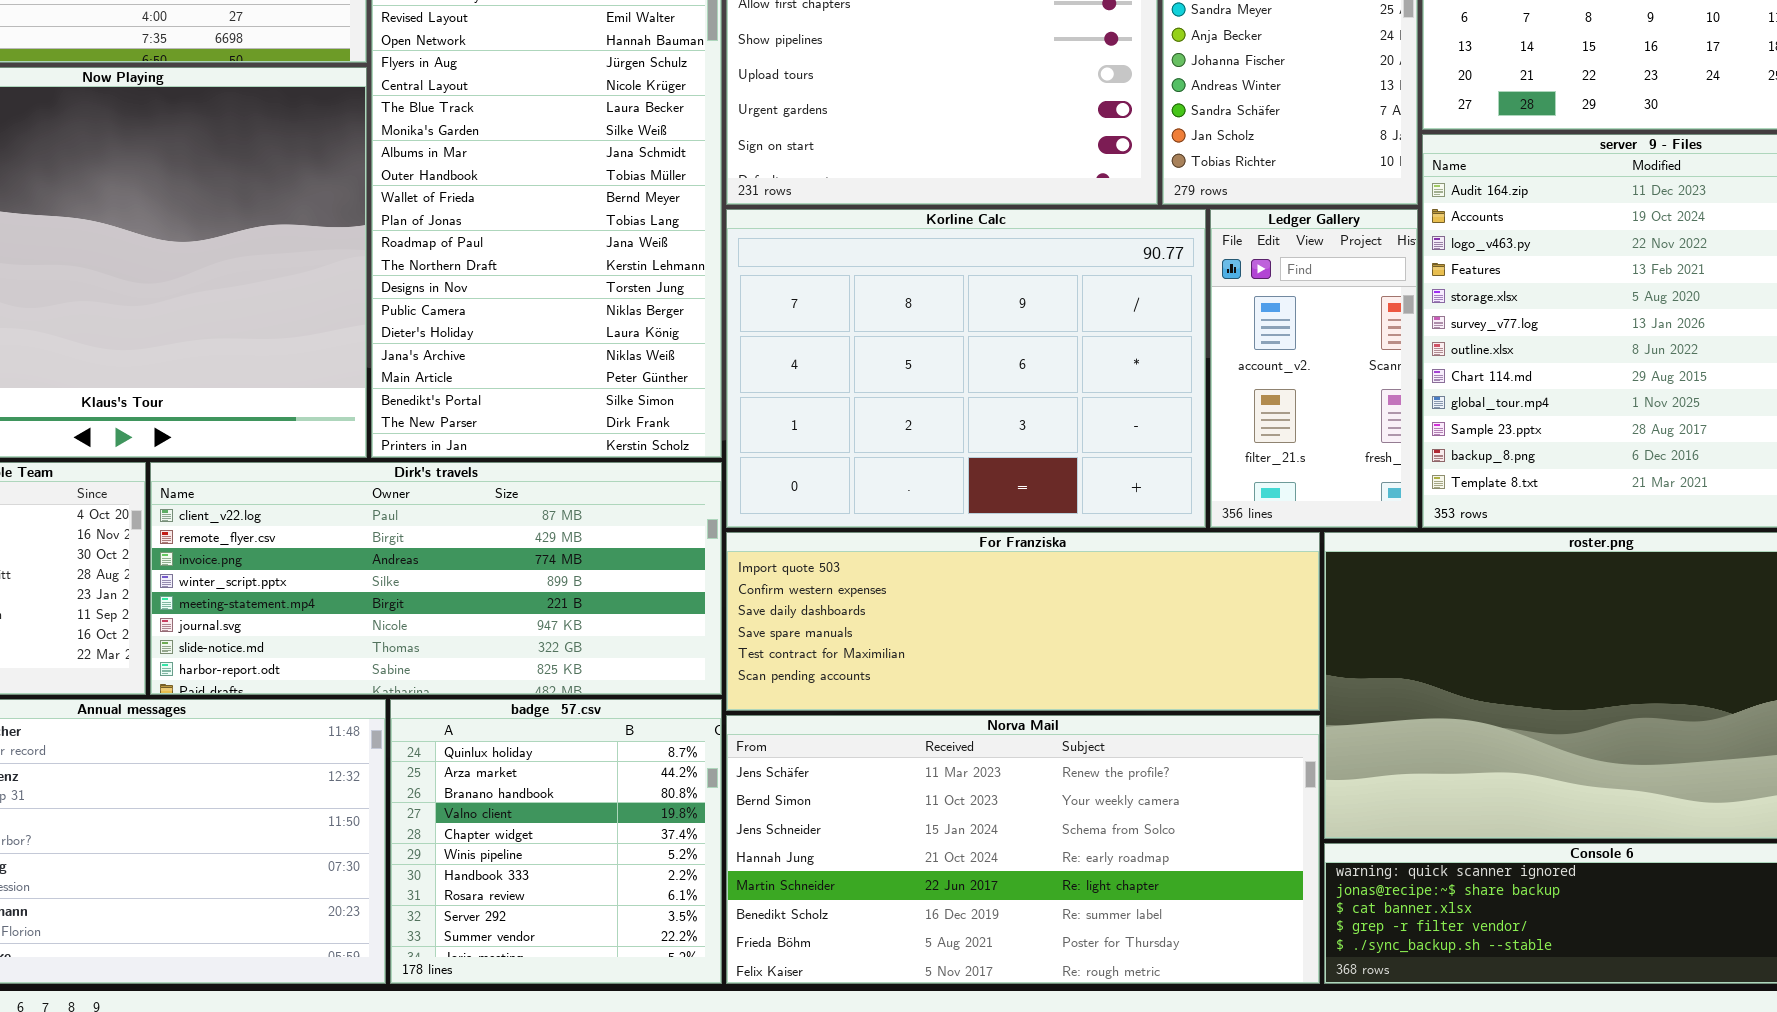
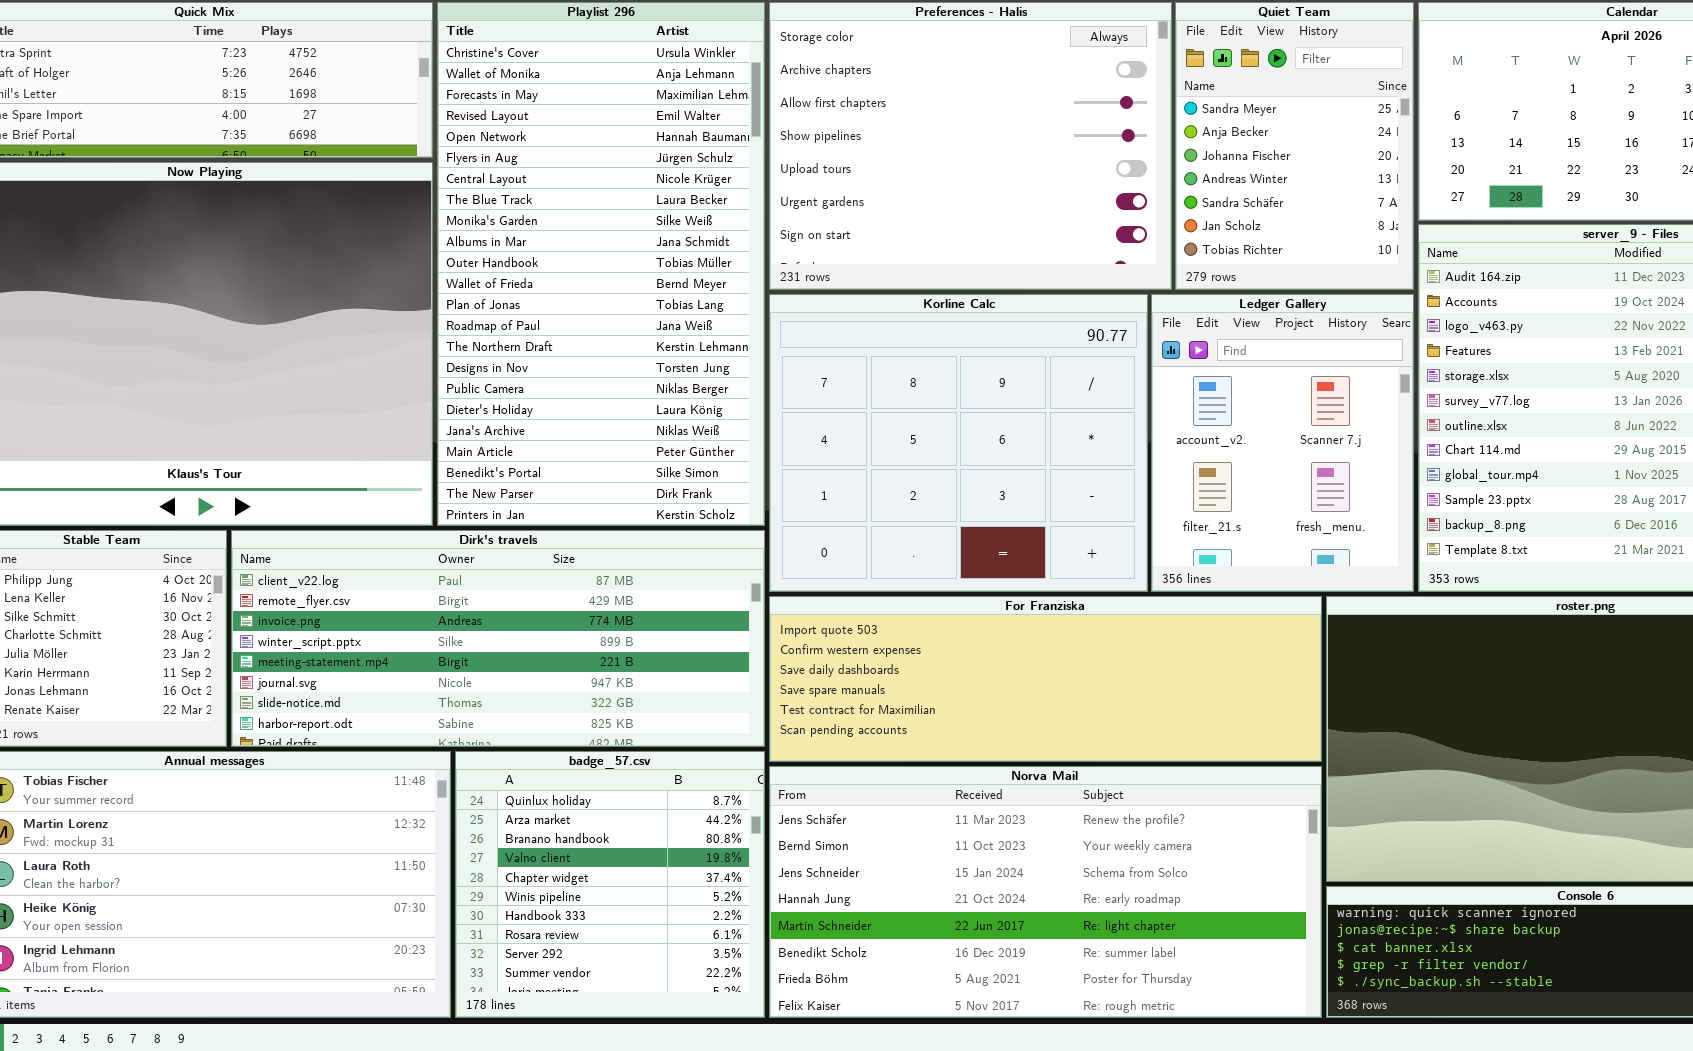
Korline Calc: [726,209,1206,528] -> [769,294,1148,592], resized
Ledger Gallery: [1210,209,1418,528] -> [1151,294,1414,592], resized

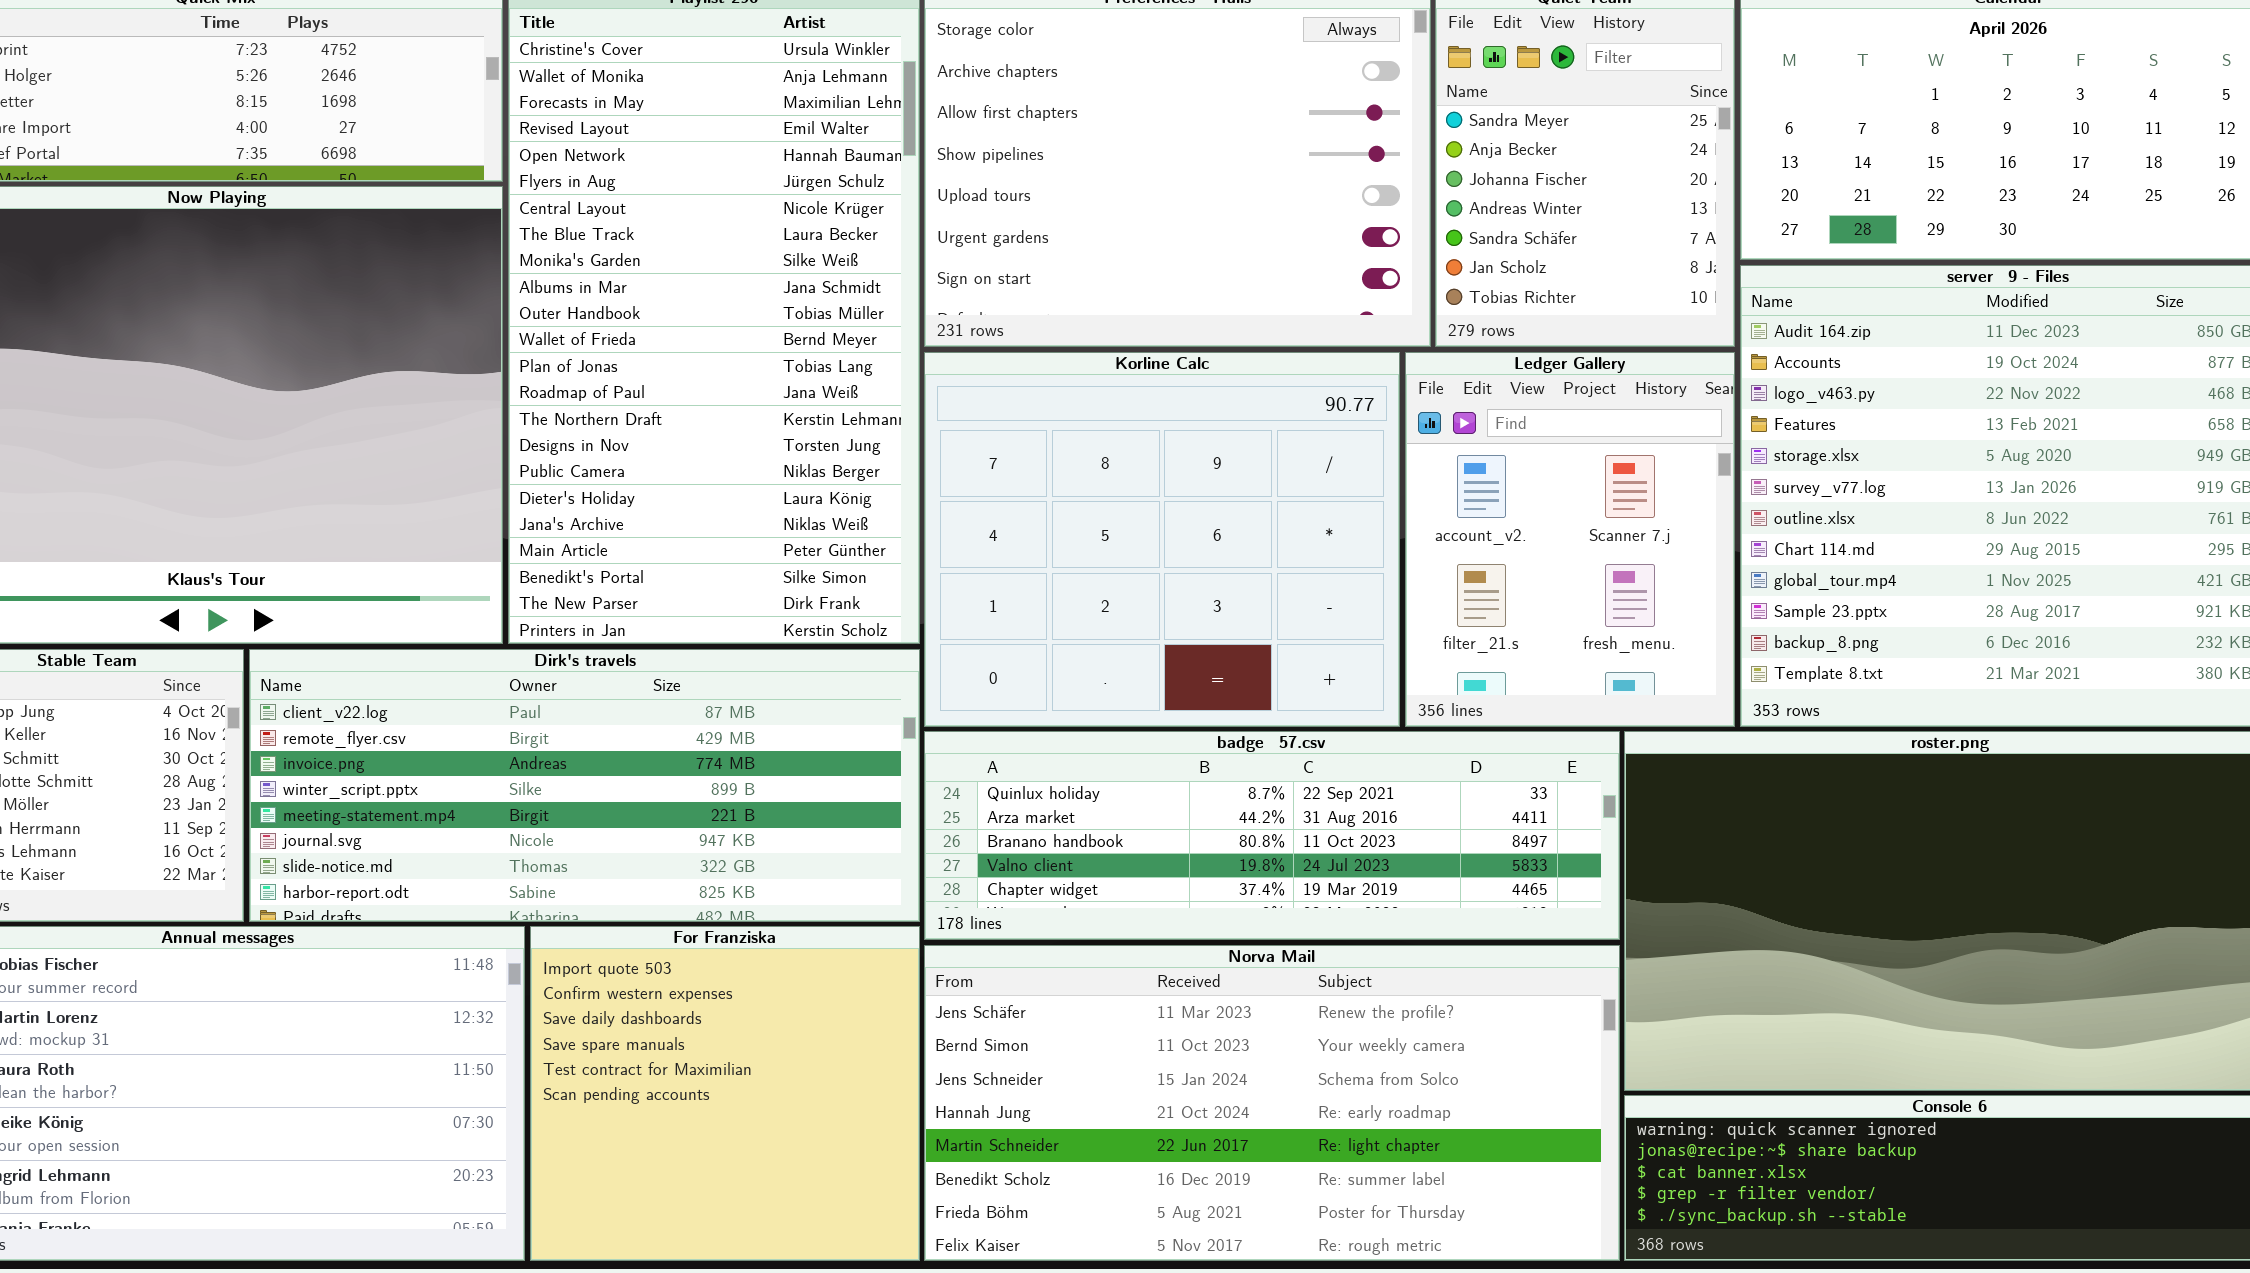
For Franziska: [769,596,1322,762] -> [530,926,920,1261], moved, resized
badge_57.csv: [455,751,765,1018] -> [924,731,1620,940], moved, resized

